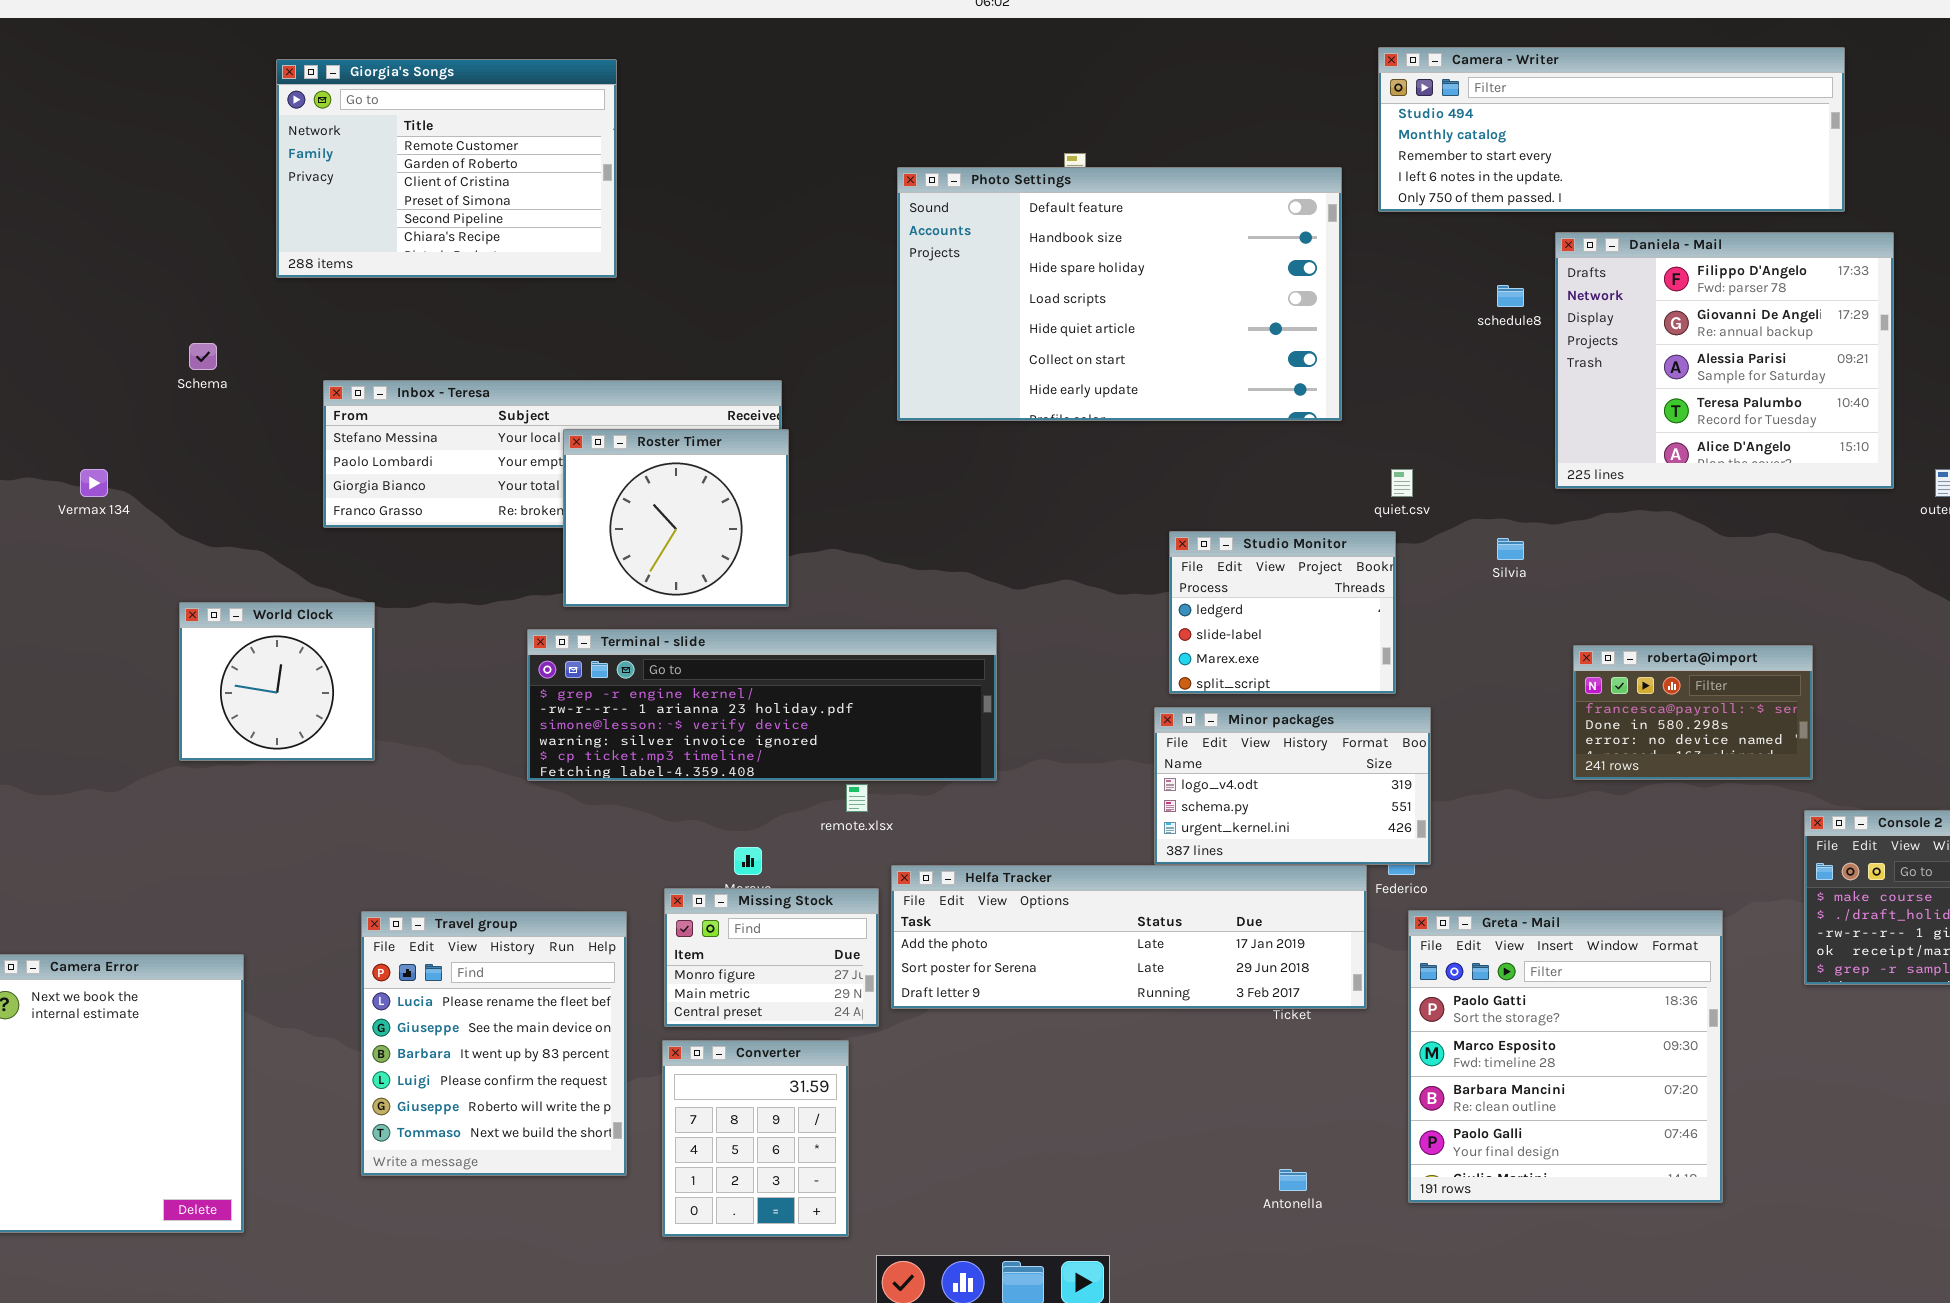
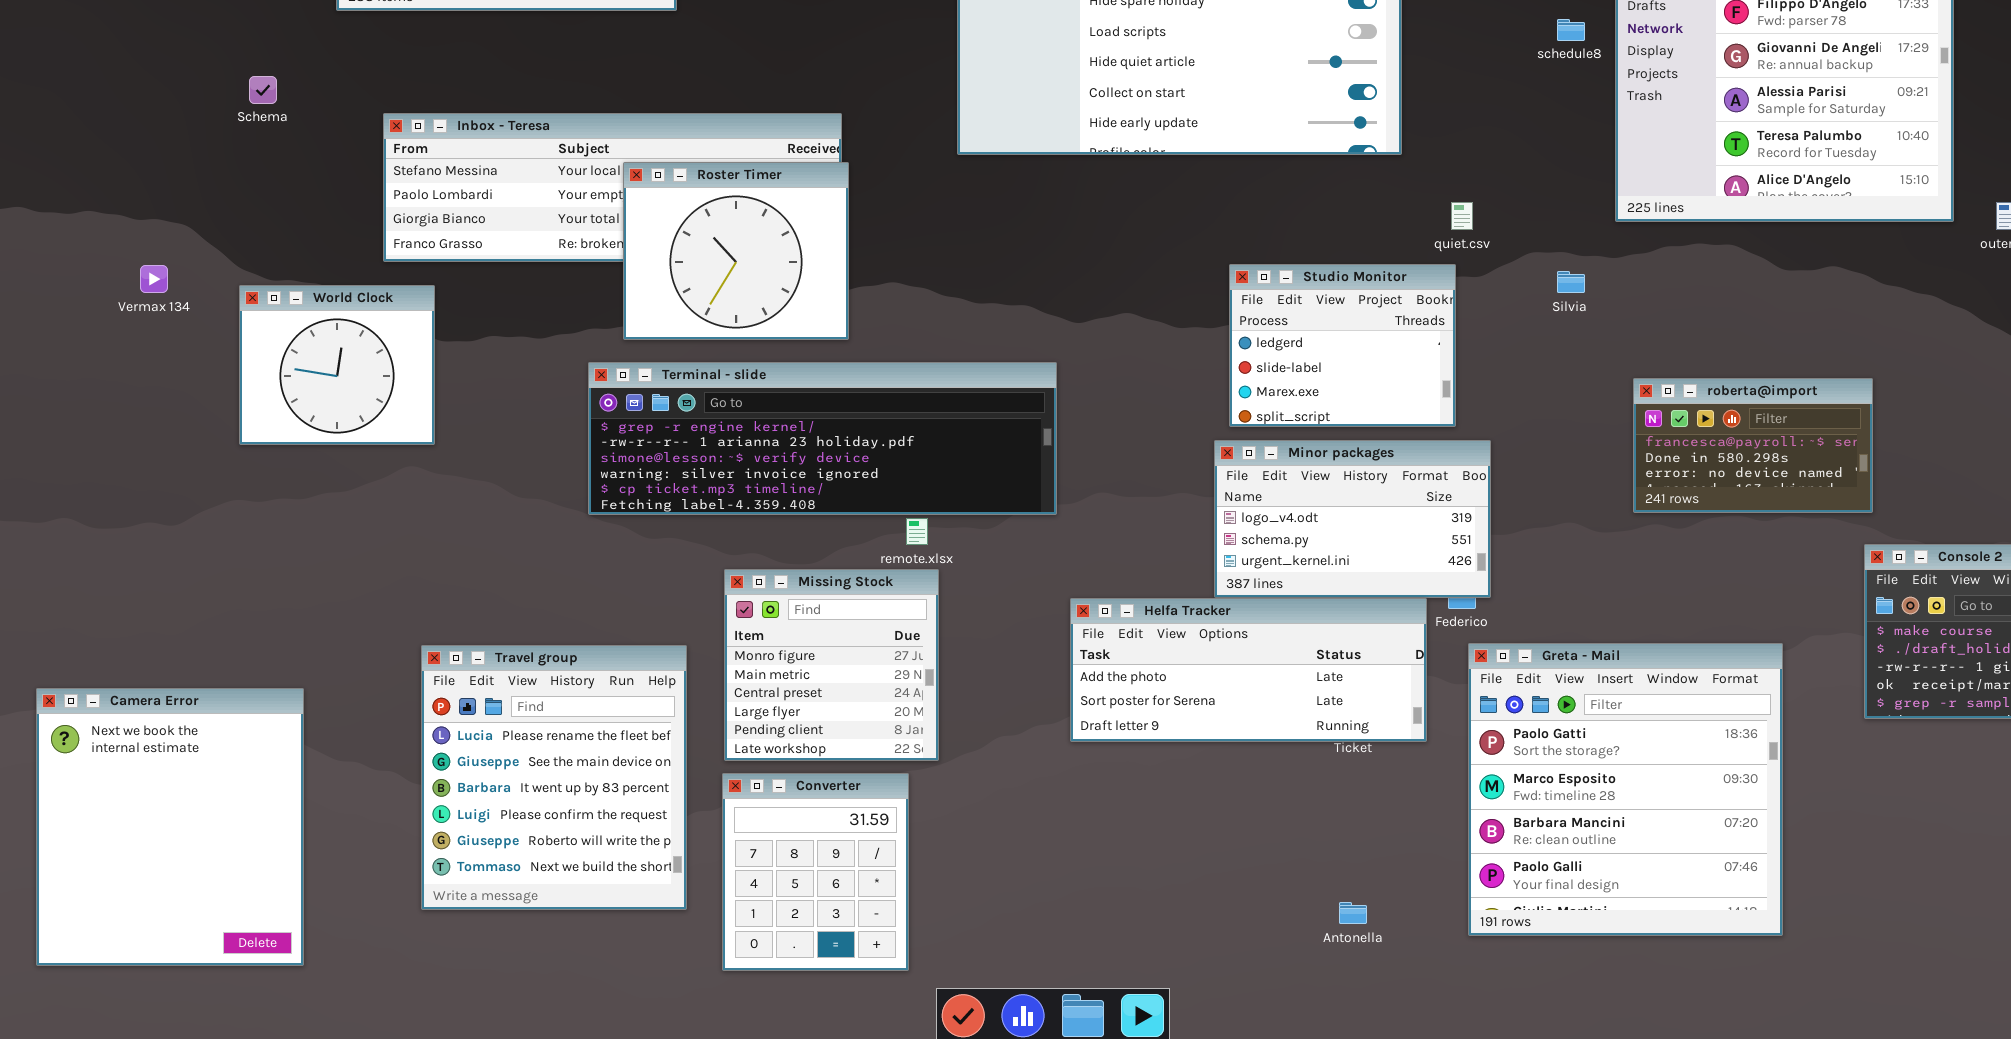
Vermax 134: [80,469,108,497] -> [140,265,168,293], moved
World Clock: [179,602,375,761] -> [239,285,435,445], moved
Helfa Tracker: [891,865,1367,1009] -> [1070,598,1427,742], resized
Missing Stock: [664,888,879,1027] -> [724,569,939,761], resized

